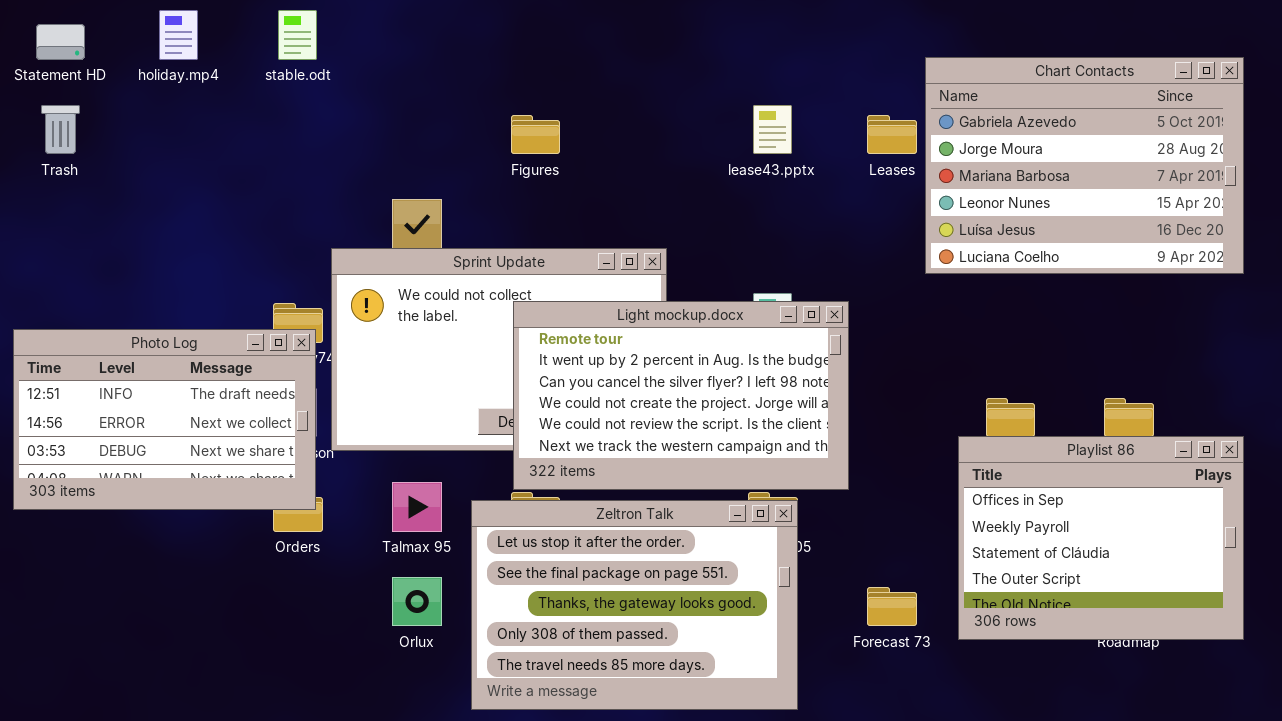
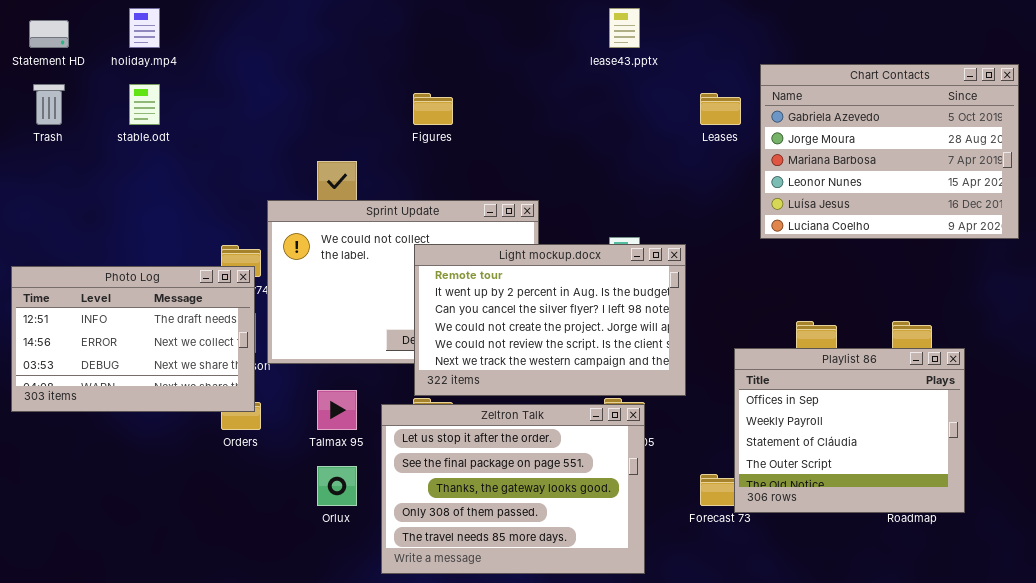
stable.odt: [278,10,317,60] -> [129,84,160,125], moved
Chart Contacts: [925,57,1244,274] -> [760,64,1019,239], moved
lease43.pptx: [753,105,792,154] -> [609,8,640,48], moved
Playlist 86: [958,436,1244,640] -> [734,348,965,513], moved

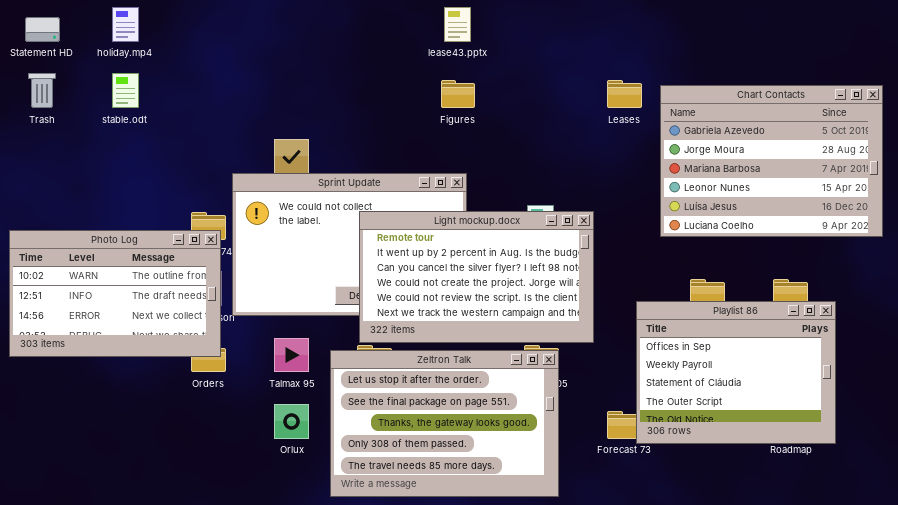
lease43.pptx: [609,8,640,48] -> [444,7,471,42], moved
Chart Contacts: [760,64,1019,239] -> [660,85,883,237], moved
Figures: [413,93,453,125] -> [441,80,475,108], moved
Photo Log: [11,266,255,412] -> [9,230,221,357], scrolled up 1 row

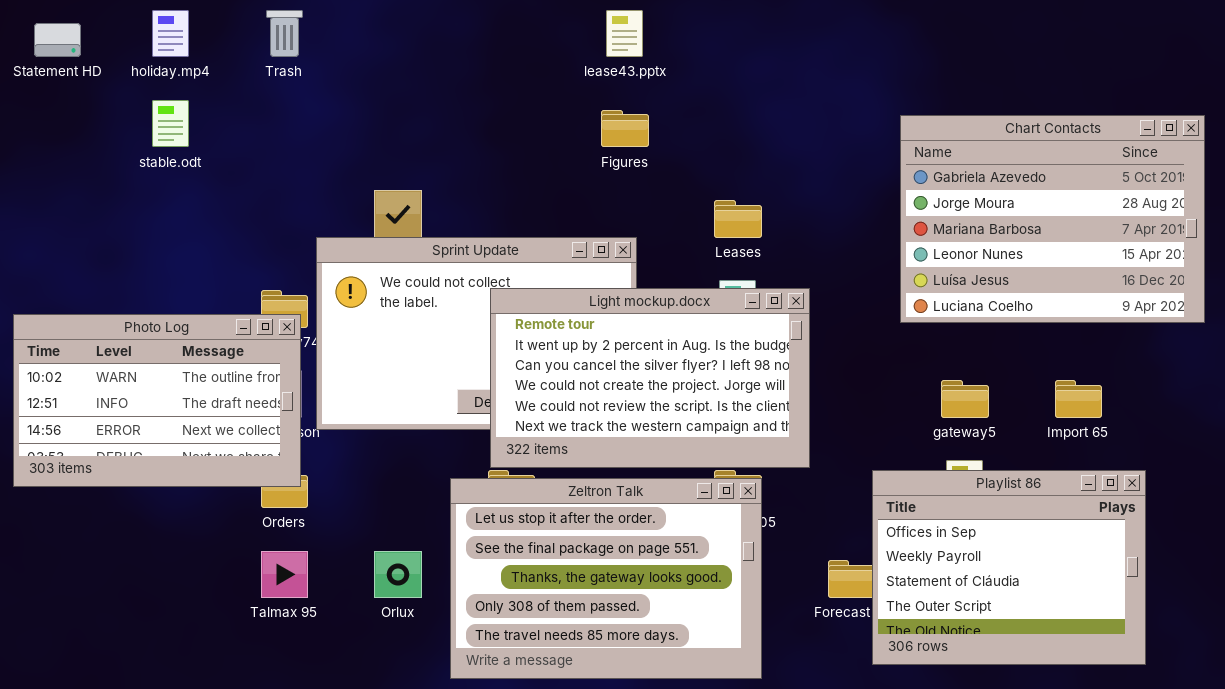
Trash: [28,73,56,108] -> [266,10,303,57], moved
Leases: [607,80,642,108] -> [714,200,762,238], moved
Playlist 86: [636,301,836,444] -> [872,470,1146,665], moved
Talmax 95: [274,338,309,372] -> [261,551,308,598], moved

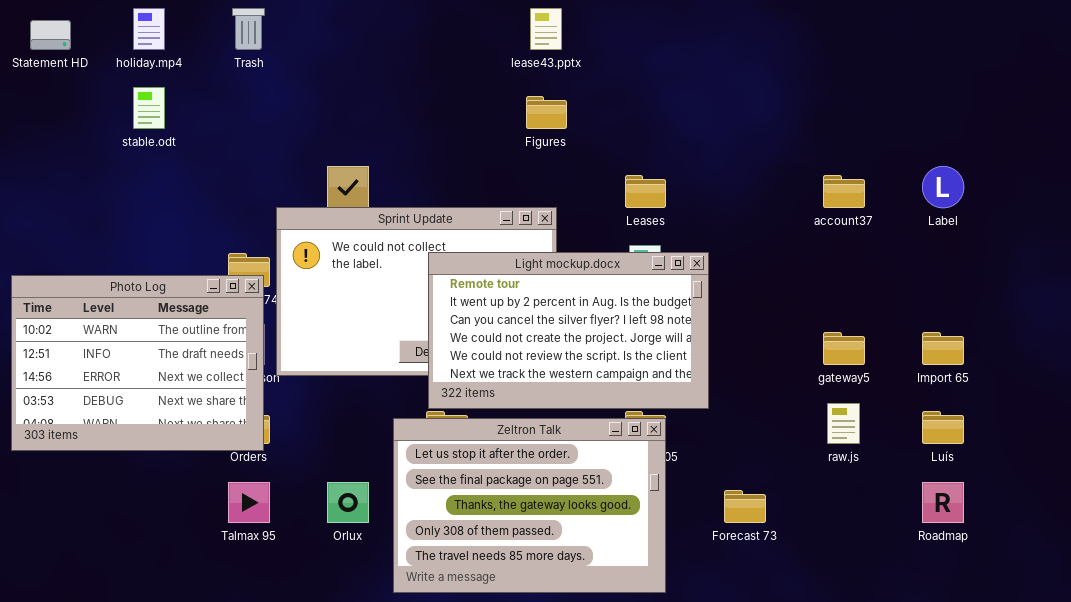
Chart Contacts: [900,115,1205,323] -> none, closed
Photo Log: [13,314,301,487] -> [11,275,264,451], resized
Playlist 86: [872,470,1146,665] -> none, closed

